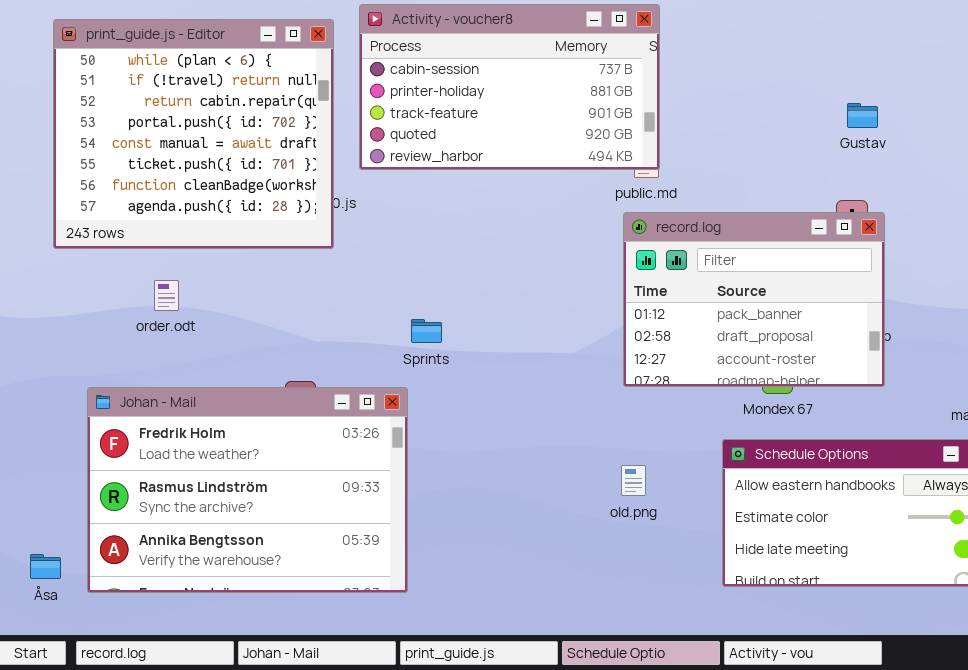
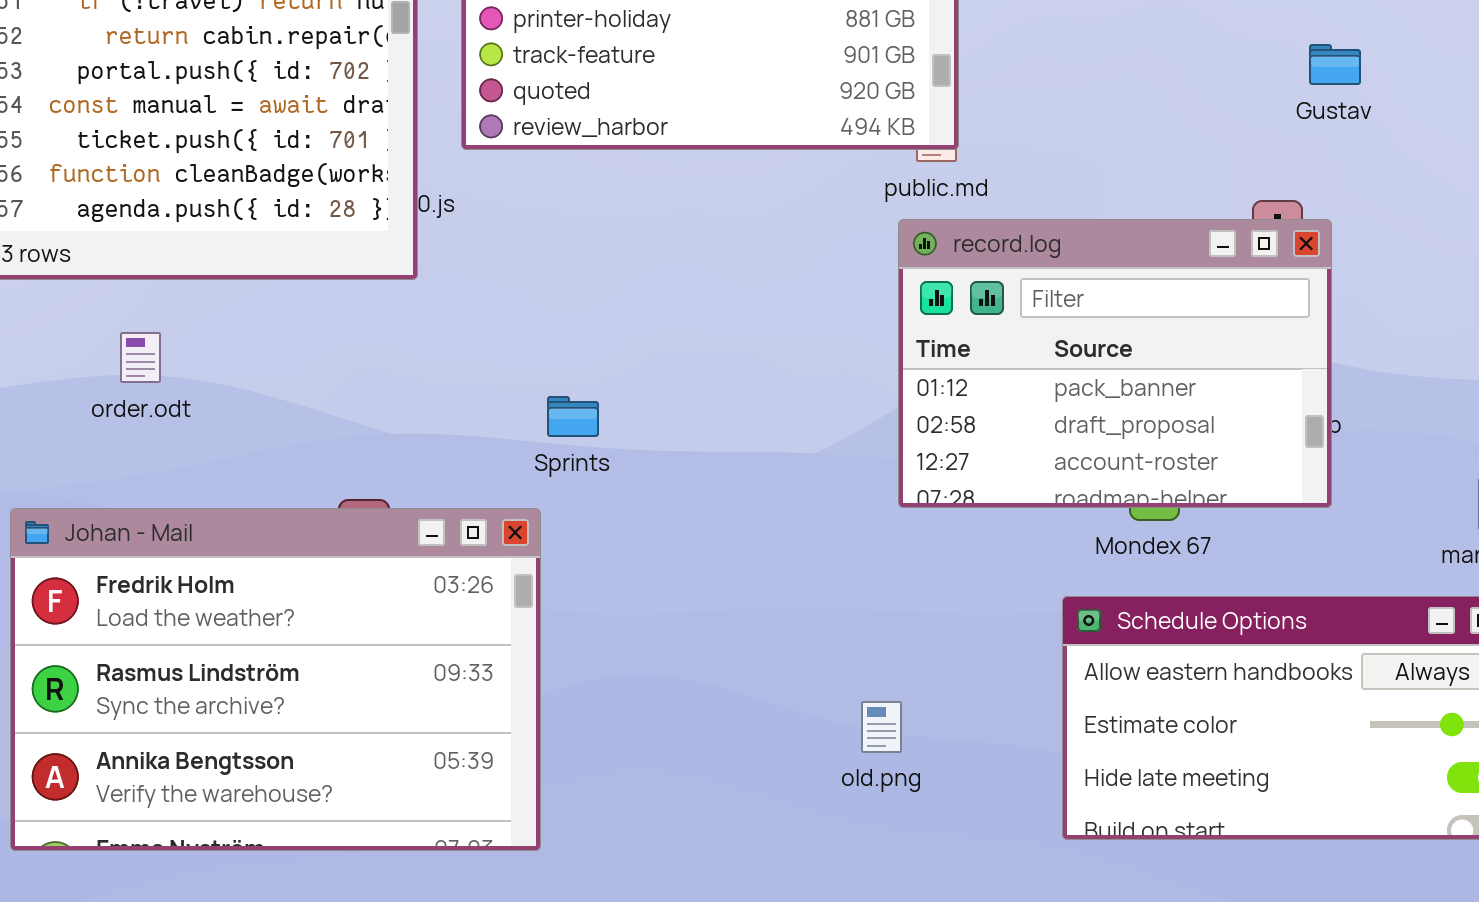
Gustav: [847,103,878,128] -> [1309,44,1361,85], moved
old.png: [621,465,646,496] -> [861,701,902,753], moved

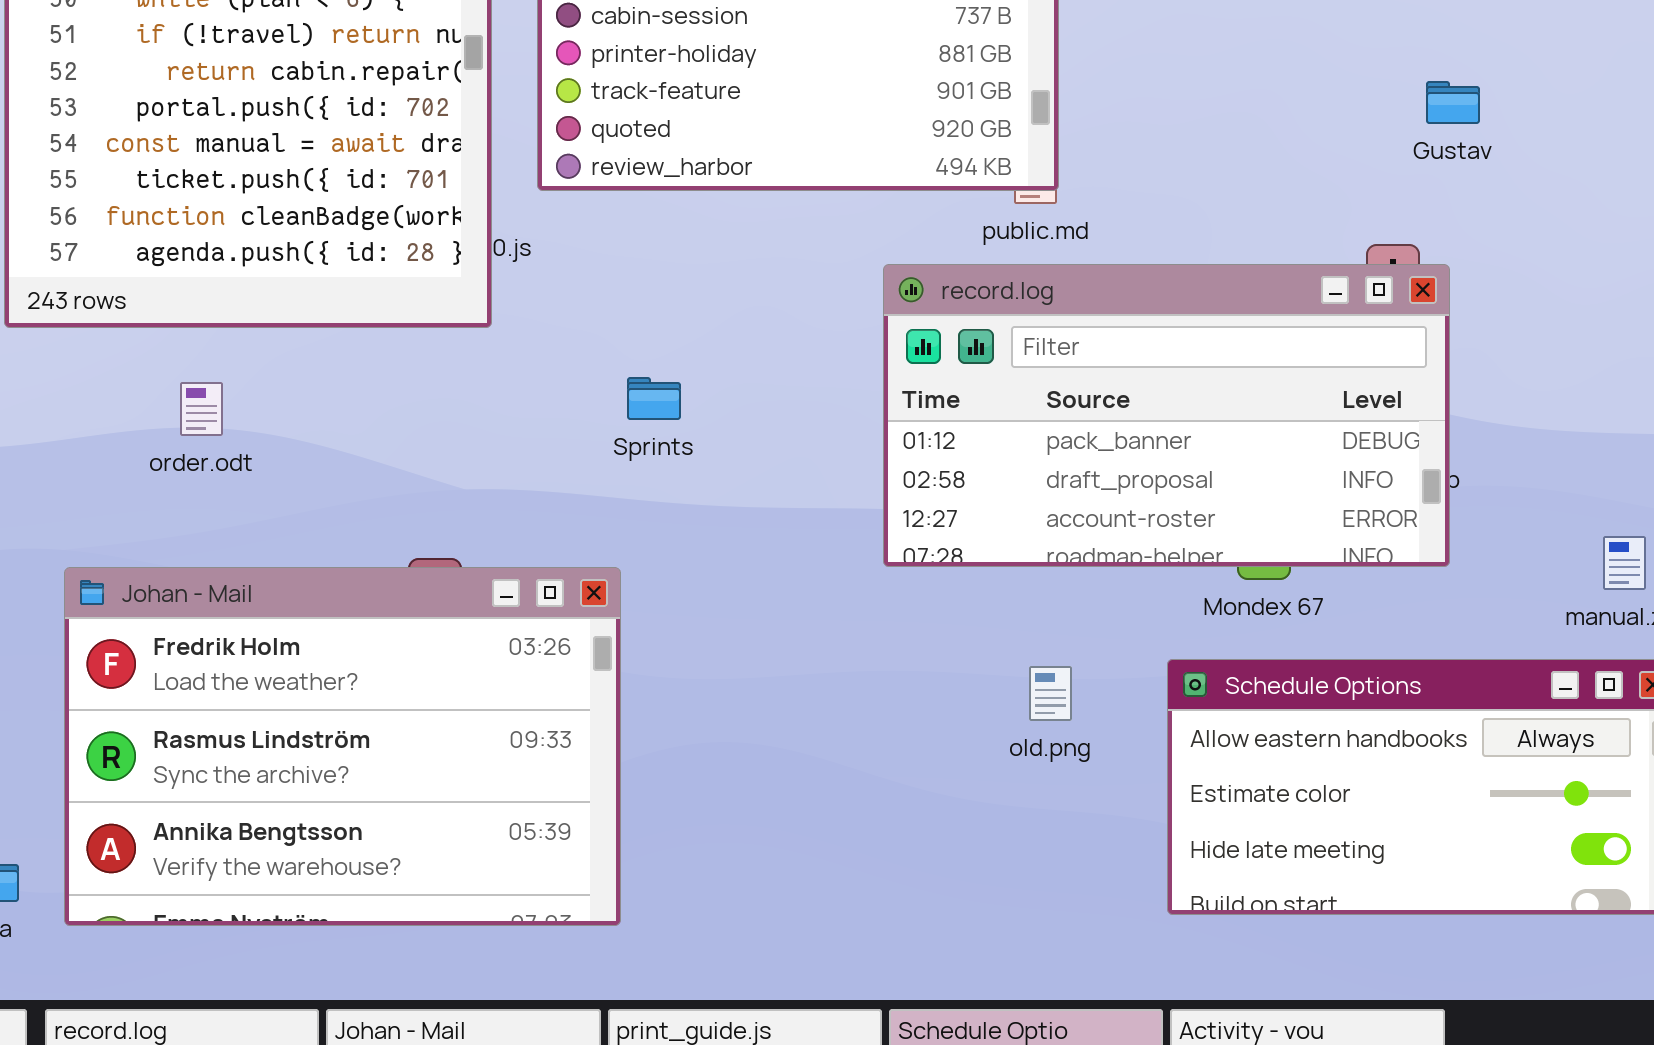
record.log: [898,219,1332,508] -> [883,264,1450,567], resized
Sprints: [547,396,599,437] -> [627,377,681,420], moved
old.png: [861,701,902,753] -> [1029,666,1072,721], moved

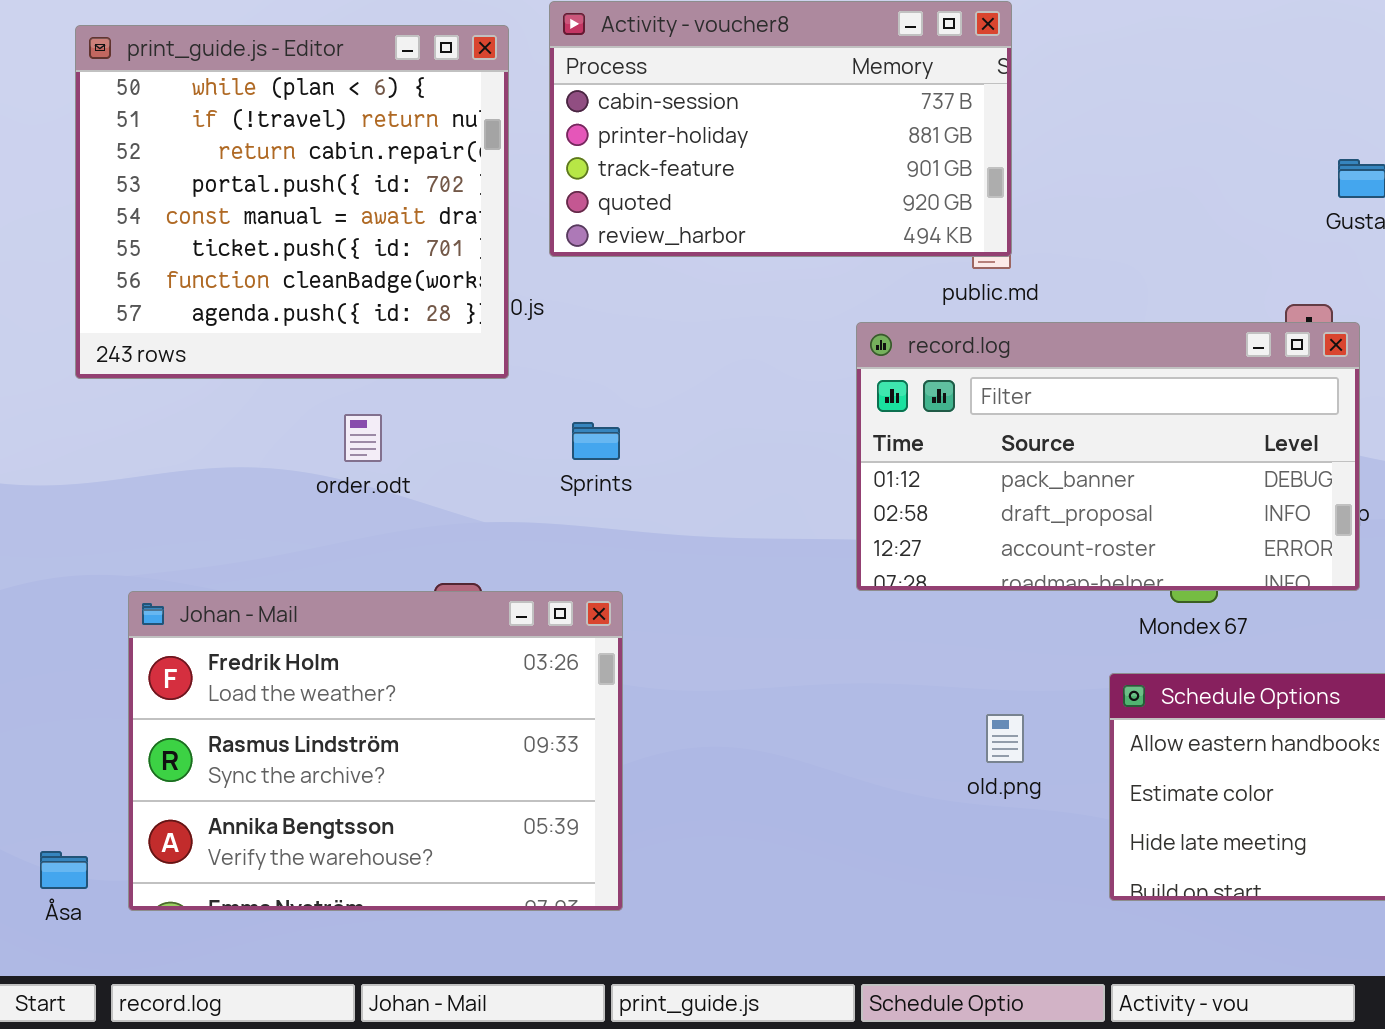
Sprints: [627,377,681,420] -> [572,422,620,460], moved
order.odt: [180,382,223,436] -> [344,414,382,462], moved
old.png: [1029,666,1072,721] -> [986,714,1024,763], moved

